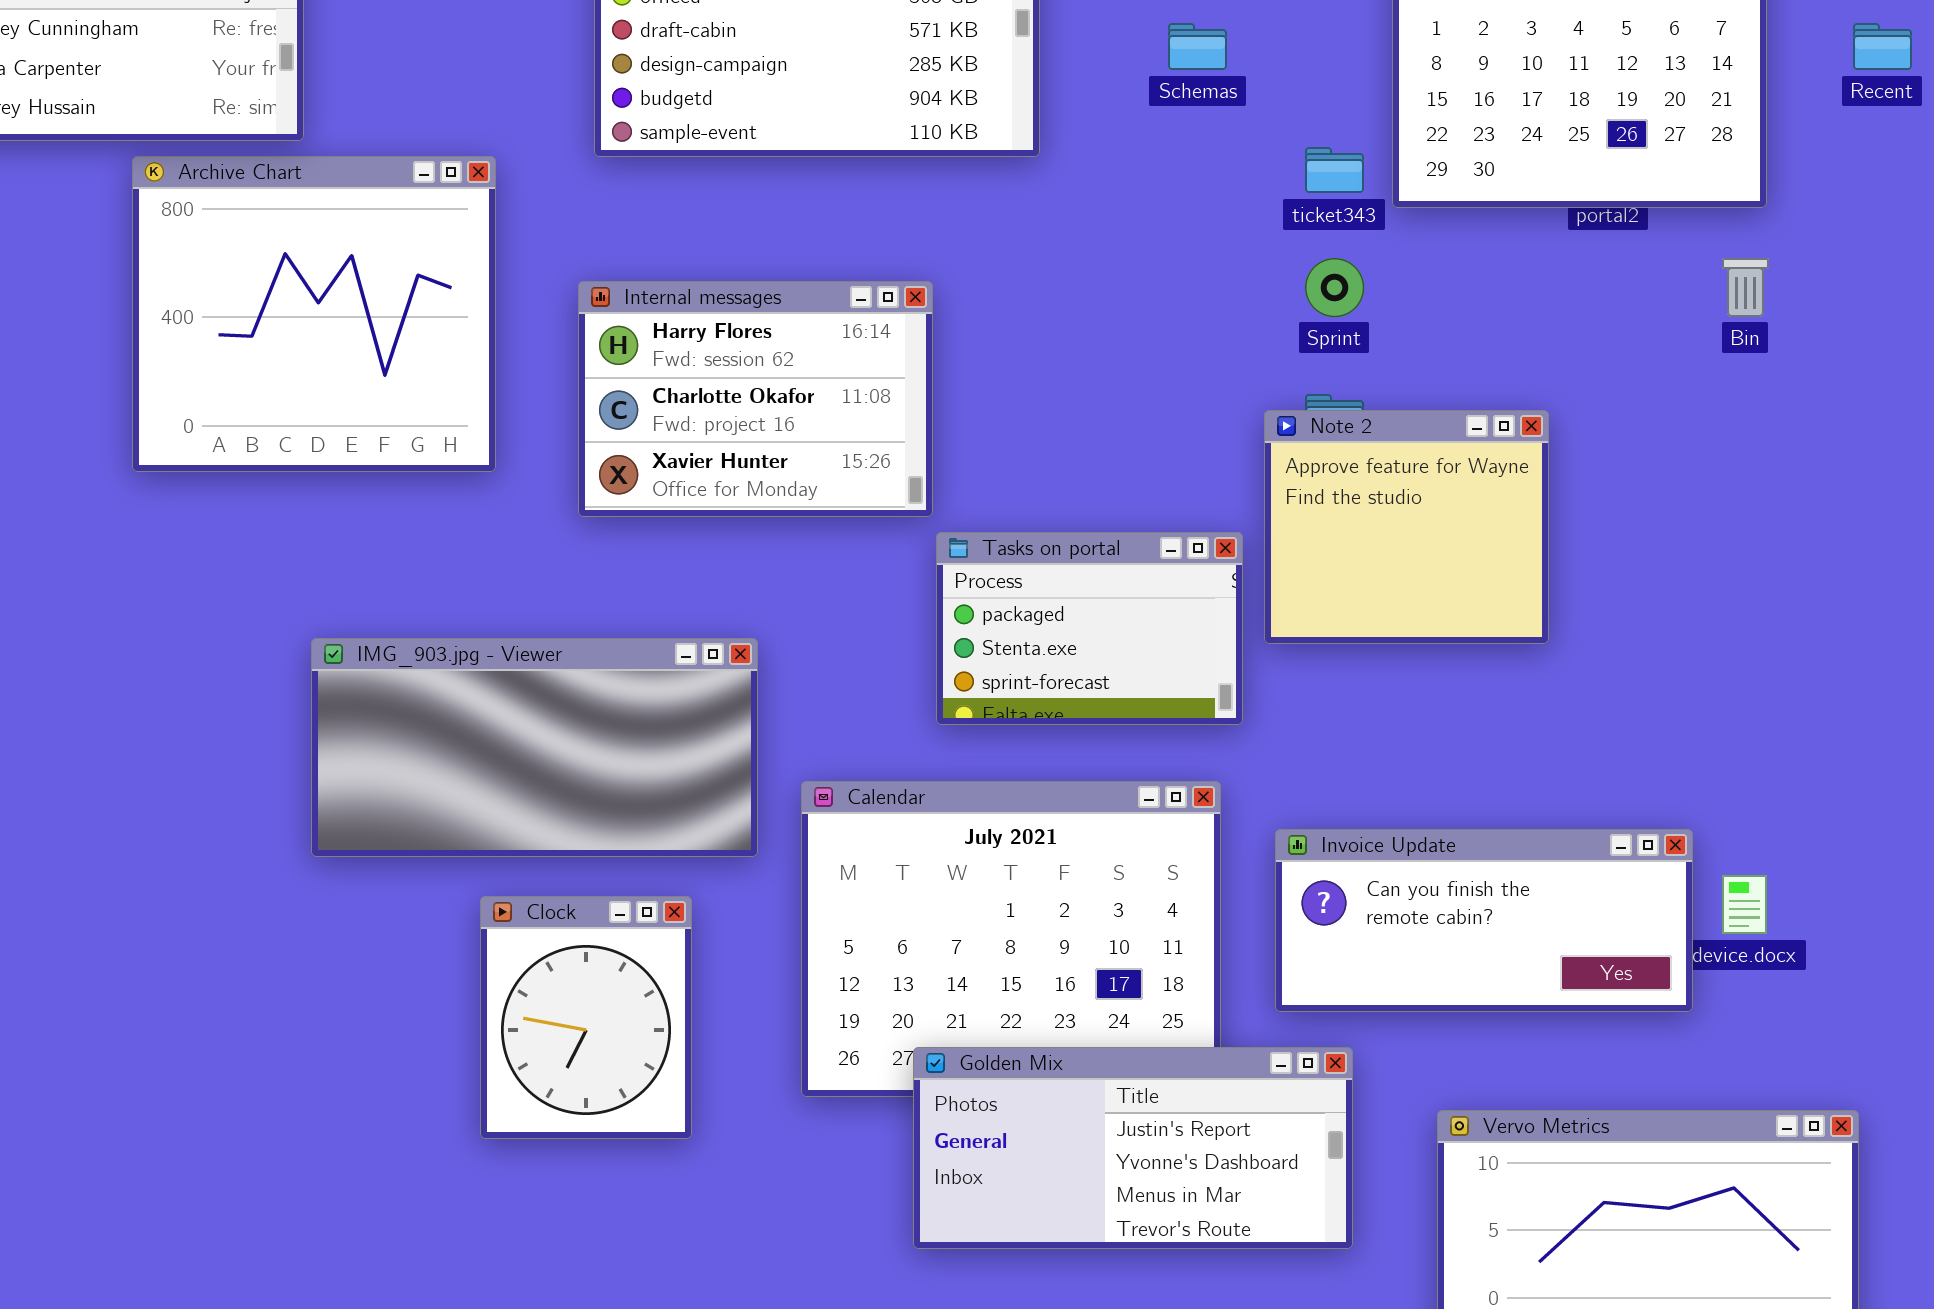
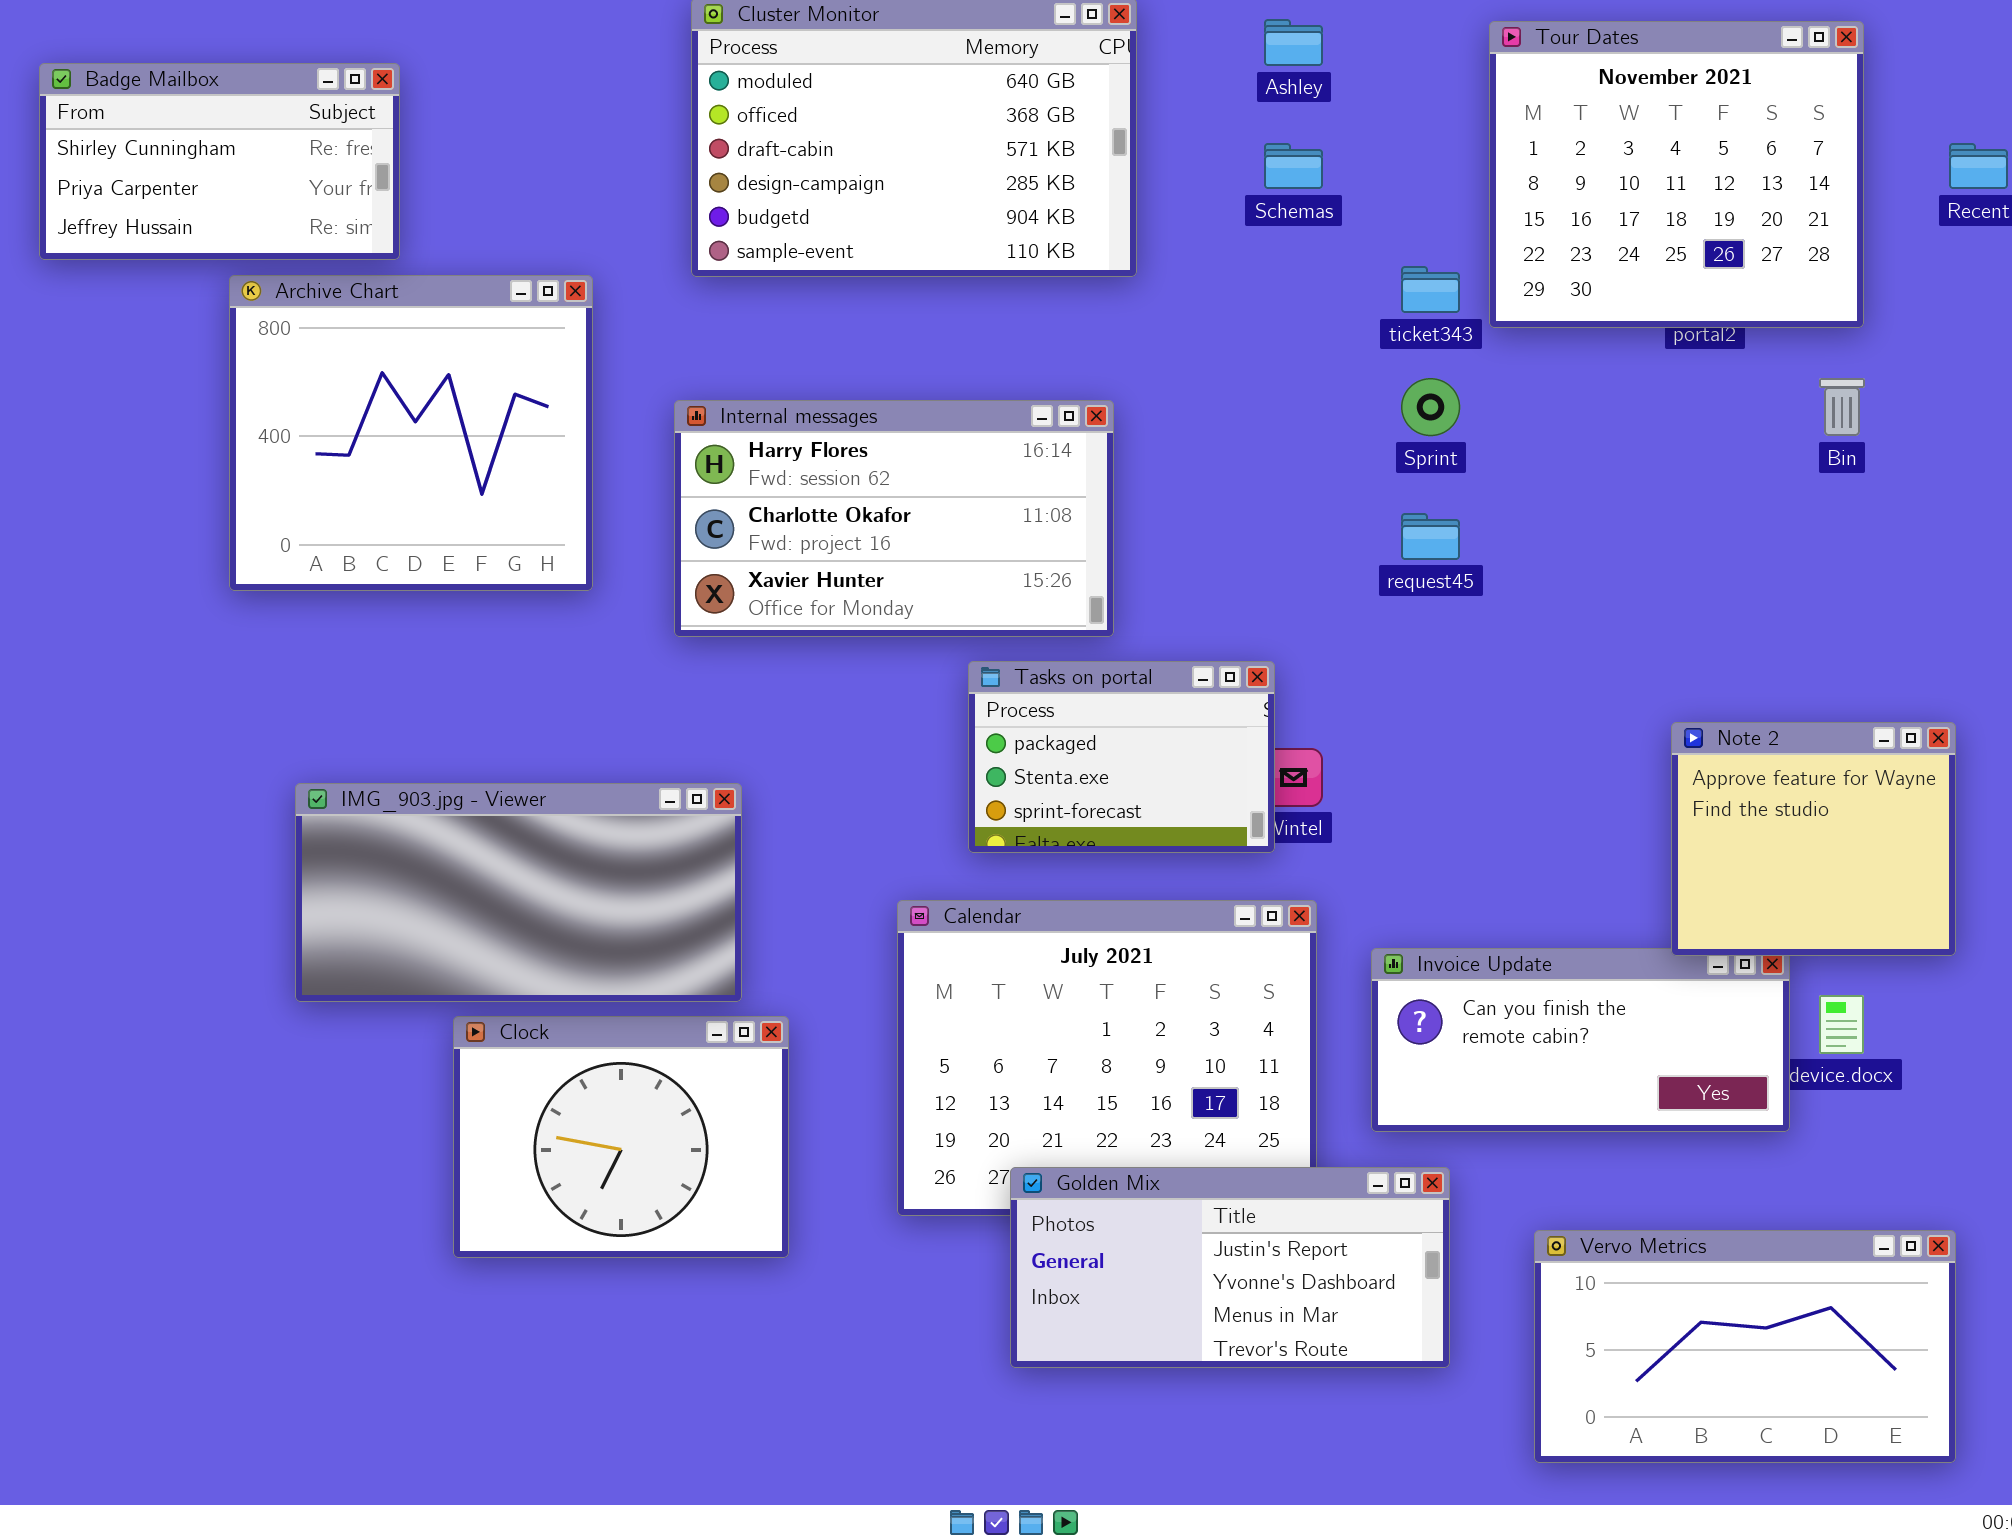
Internal messages: [578,281,933,517] -> [674,400,1114,637], resized
Note 2: [1264,410,1549,644] -> [1671,722,1956,956], moved
Tasks on portal: [936,532,1243,725] -> [968,661,1275,853], moved
IMG_903.jpg - Viewer: [311,638,758,857] -> [295,783,742,1002], moved
Clock: [480,896,692,1139] -> [453,1016,789,1258], resized

